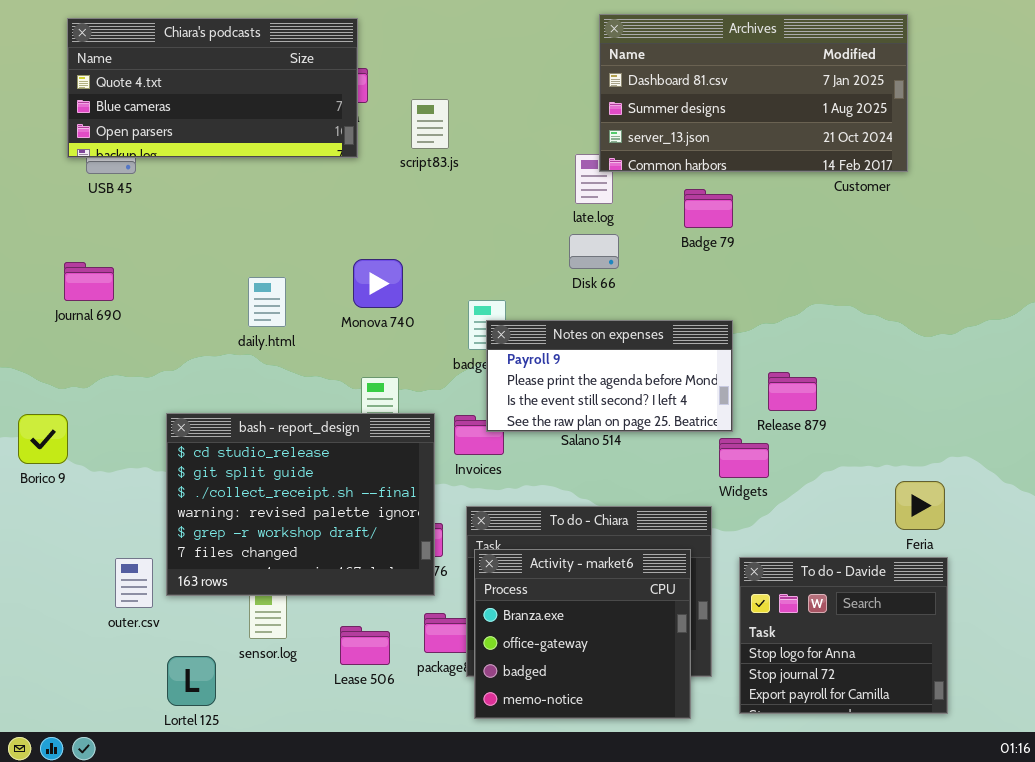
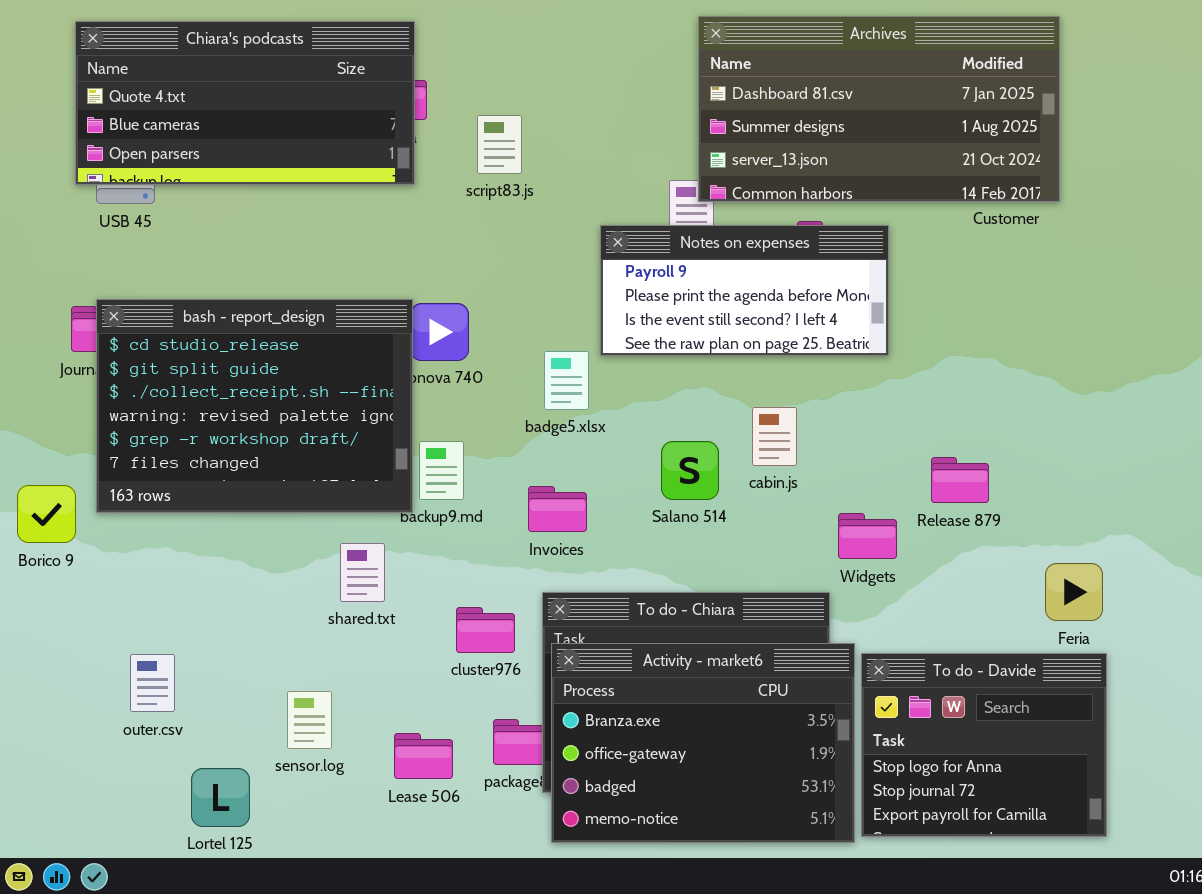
Notes on expenses: [486,320,733,432] -> [600,225,889,356], moved
Release 879: [768,372,817,411] -> [931,457,989,503], moved
bash - report_design: [166,413,435,596] -> [96,299,413,513], moved
Activity - market6: [474,549,691,719] -> [551,643,855,843], resized

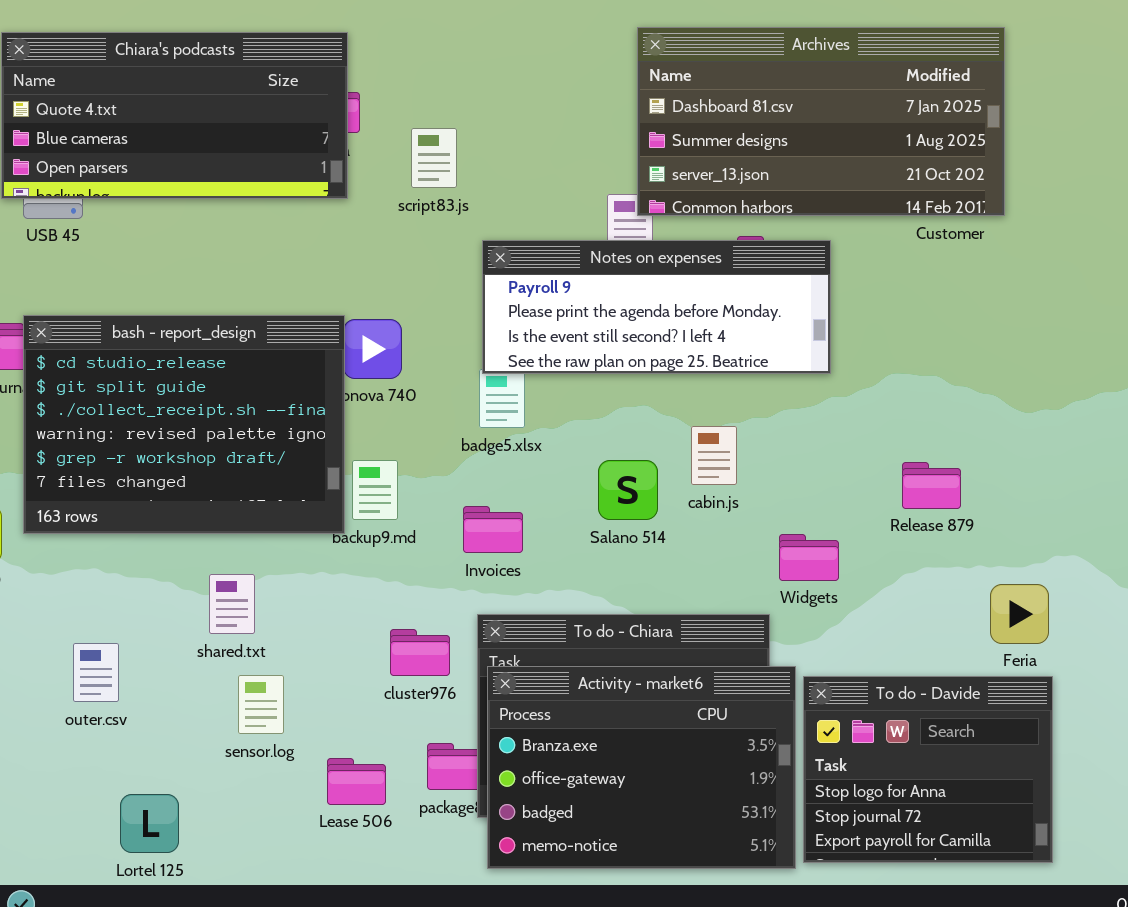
Notes on expenses: [600,225,889,356] -> [482,240,831,374], resized
Release 879: [931,457,989,503] -> [902,462,961,509], moved
shared.txt: [340,543,385,602] -> [209,574,255,634], moved
outer.csv: [130,654,175,712] -> [73,643,119,702], moved
sensor.log: [287,691,332,749] -> [238,675,284,734], moved

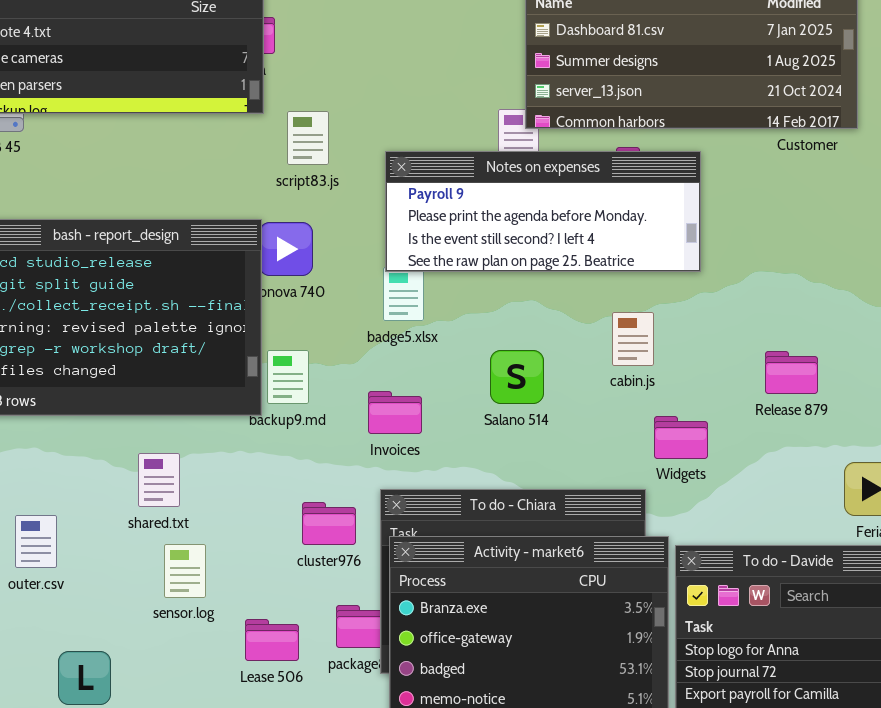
script83.js: [411,128,457,188] -> [287,111,329,165], moved
cabin.js: [691,426,737,485] -> [612,312,654,366], moved

